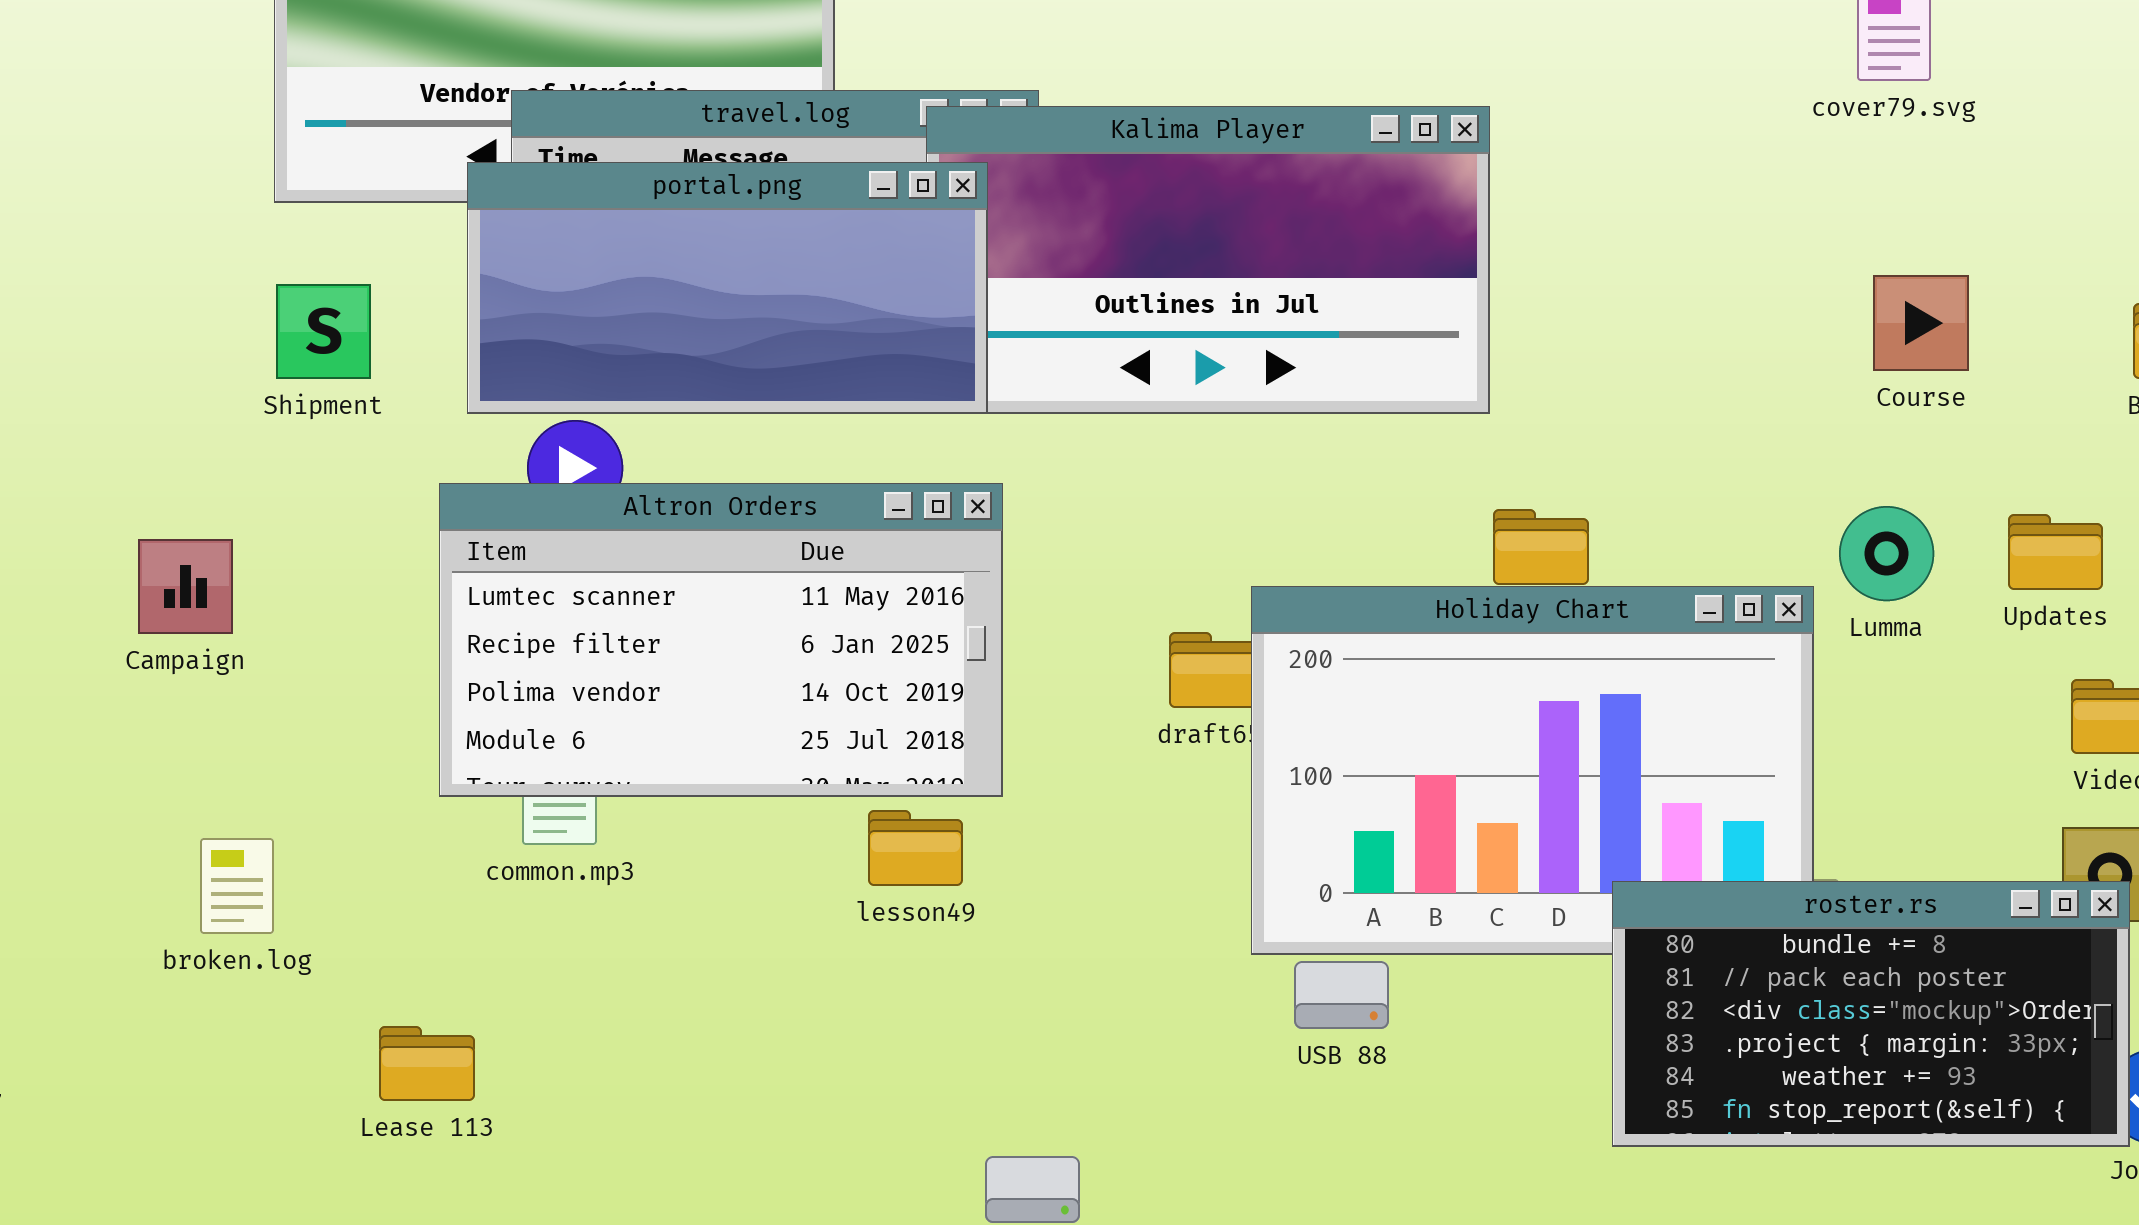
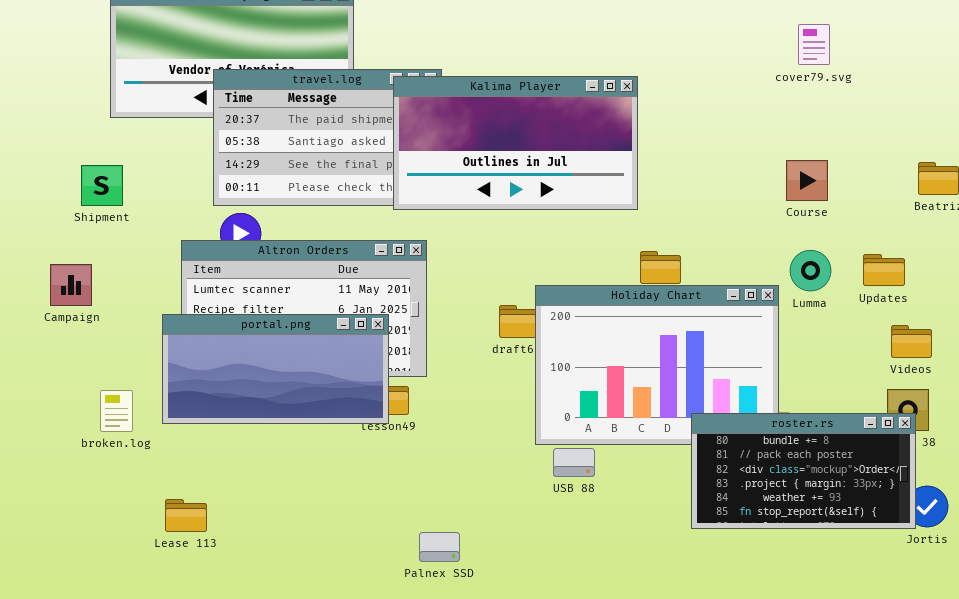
portal.png: [467,162,988,414] -> [162,314,389,424], moved
Course: [1873,275,1969,371] -> [786,160,828,201], moved
Shipment: [276,284,371,379] -> [81,165,123,206], moved
broken.log: [200,838,274,934] -> [100,390,133,432], moved
Lease 113: [379,1026,475,1101] -> [165,499,207,532], moved

